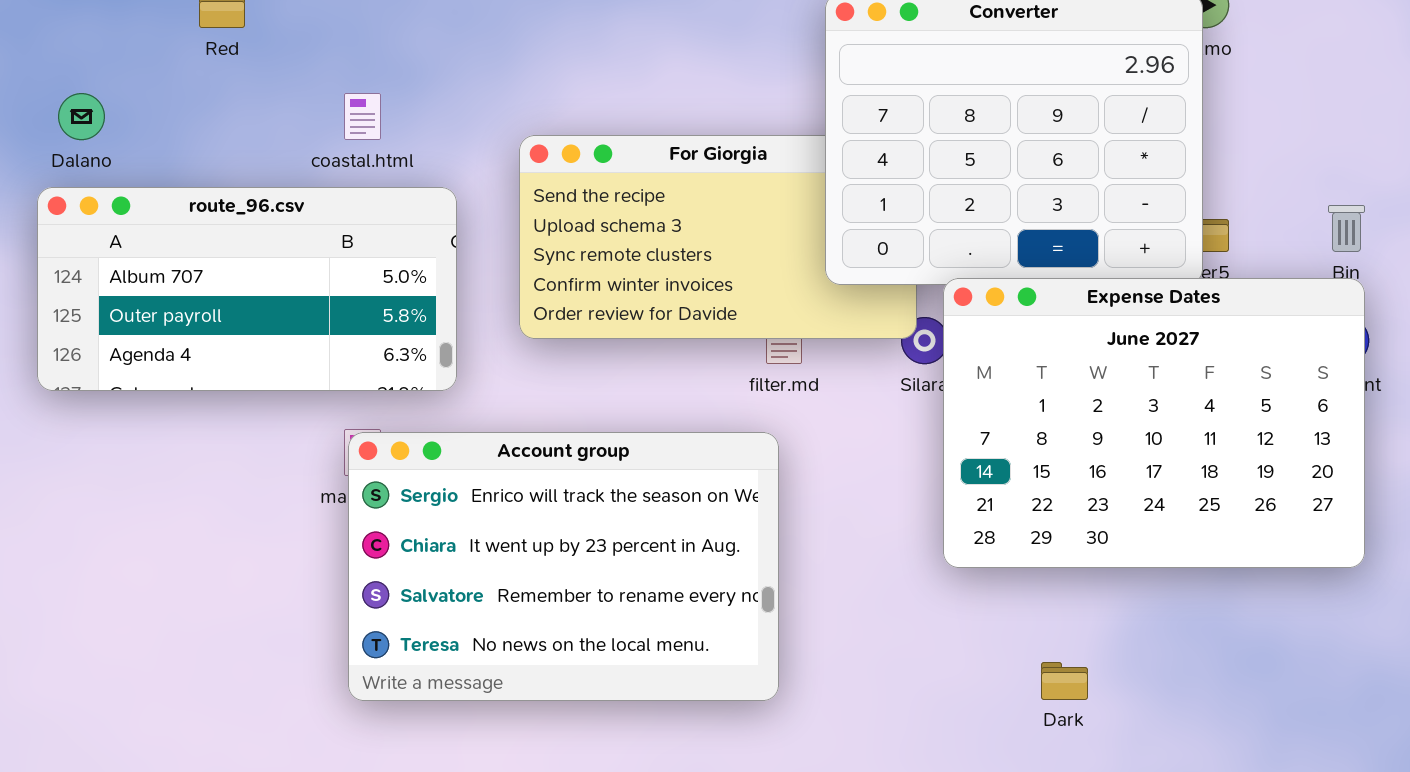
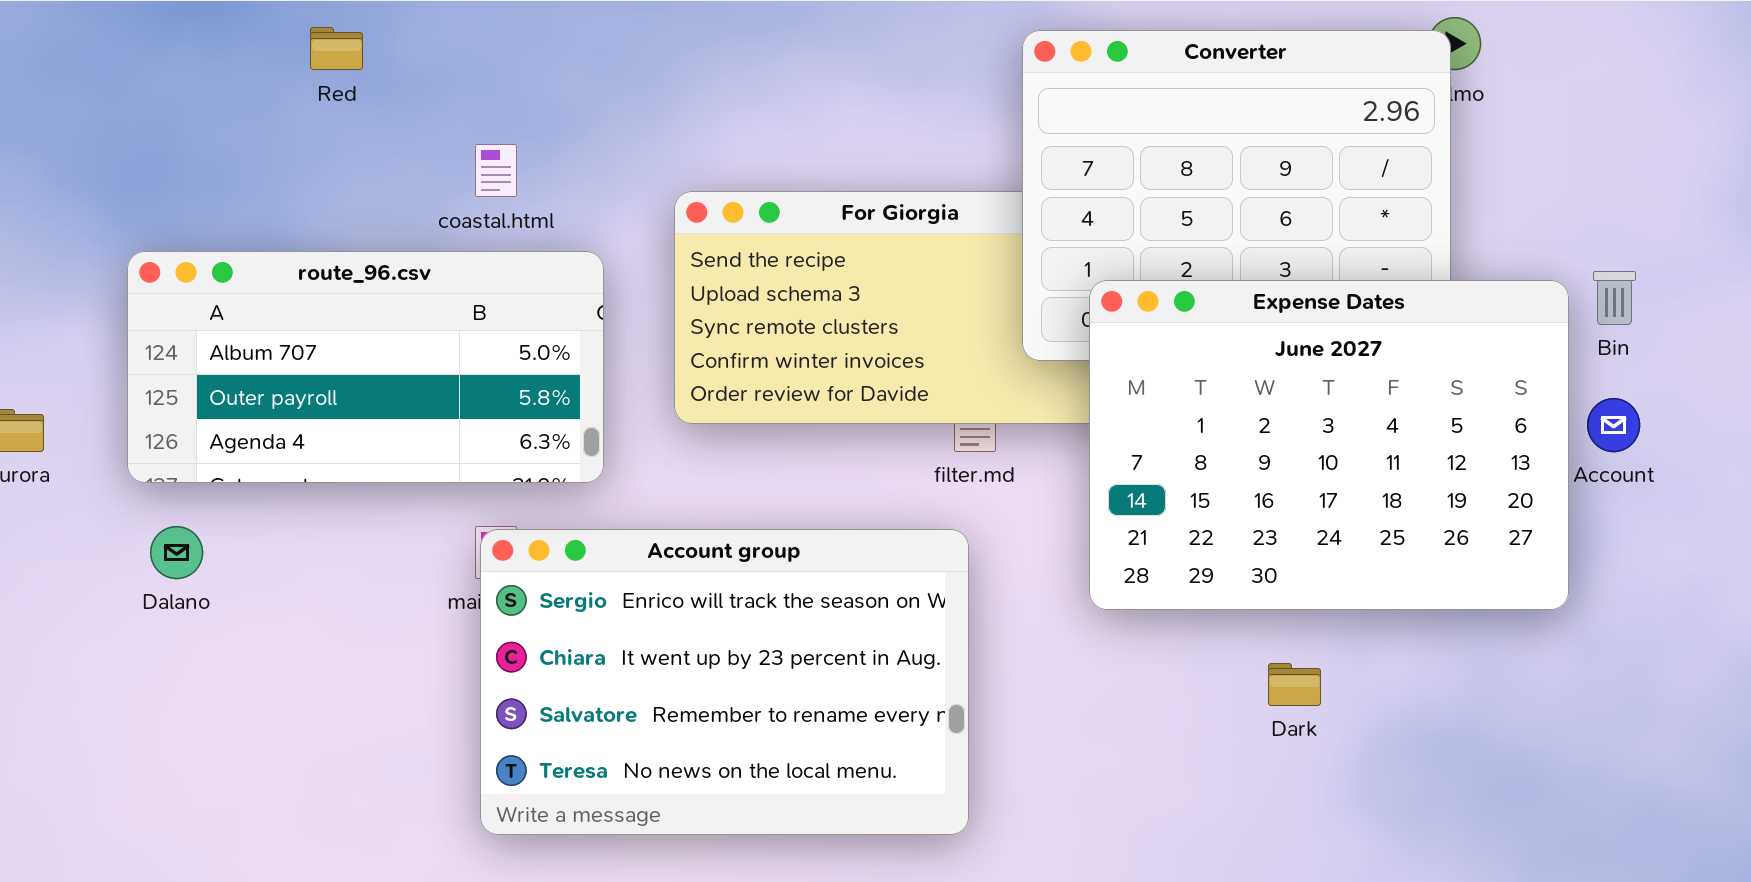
Dalano: [58,93,105,140] -> [150,526,203,579], moved
Expense Dates: [943,278,1365,568] -> [1089,280,1569,610], moved
Dark: [1041,662,1088,700] -> [1268,663,1321,706], moved

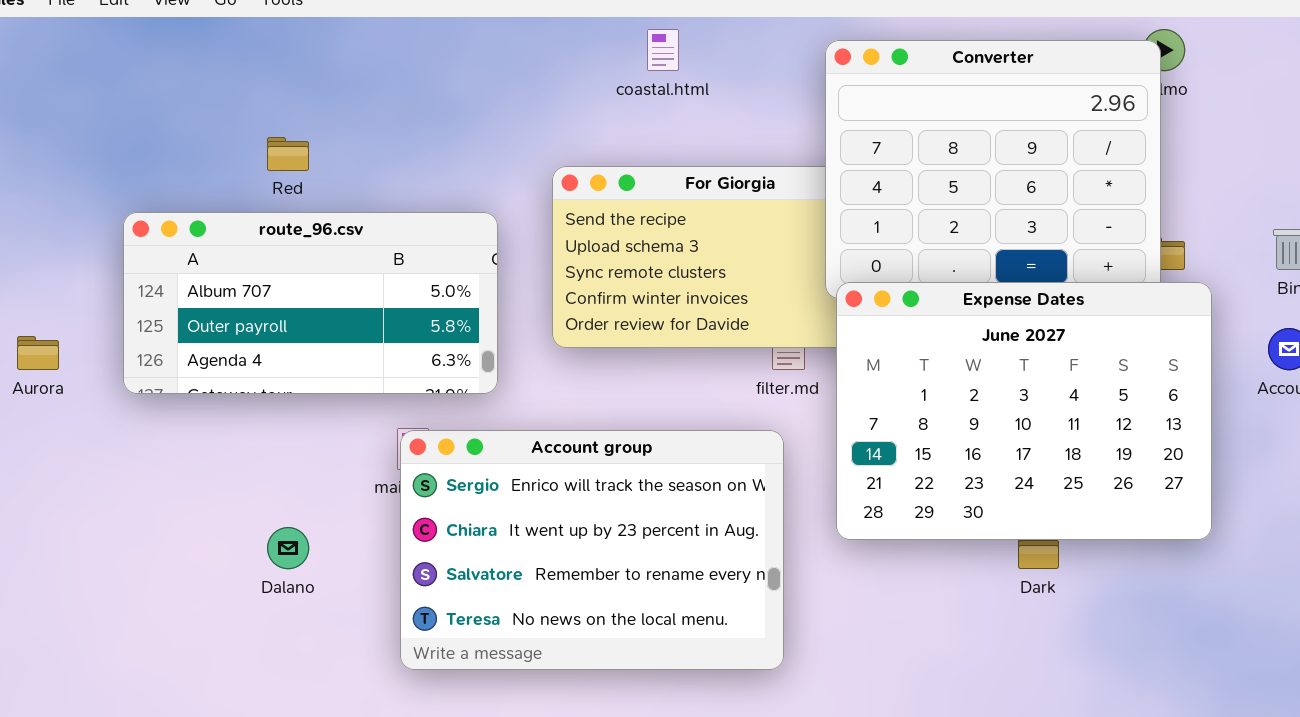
Red: [310,27,363,70] -> [267,137,309,171], moved
coastal.html: [475,144,517,197] -> [647,29,679,71], moved
Expense Dates: [1089,280,1569,610] -> [836,282,1212,540], moved
Dalano: [150,526,203,579] -> [267,527,309,569], moved

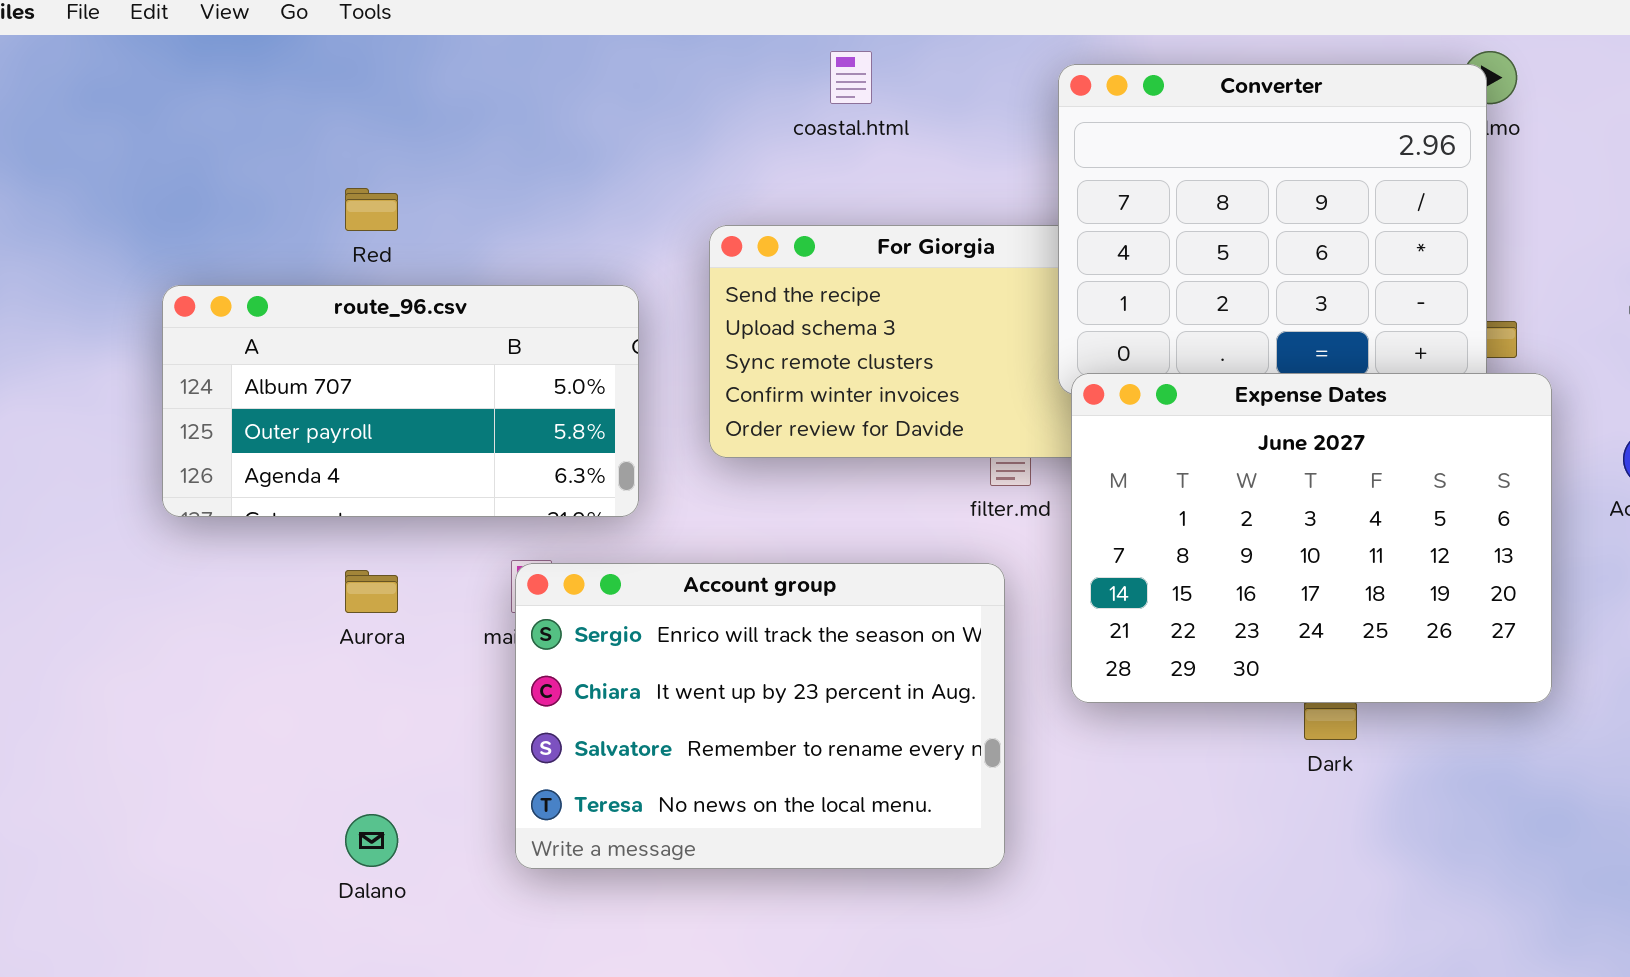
Aurora: [17,336,59,370] -> [345,570,398,613], moved
Dalano: [267,527,309,569] -> [345,814,398,867], moved

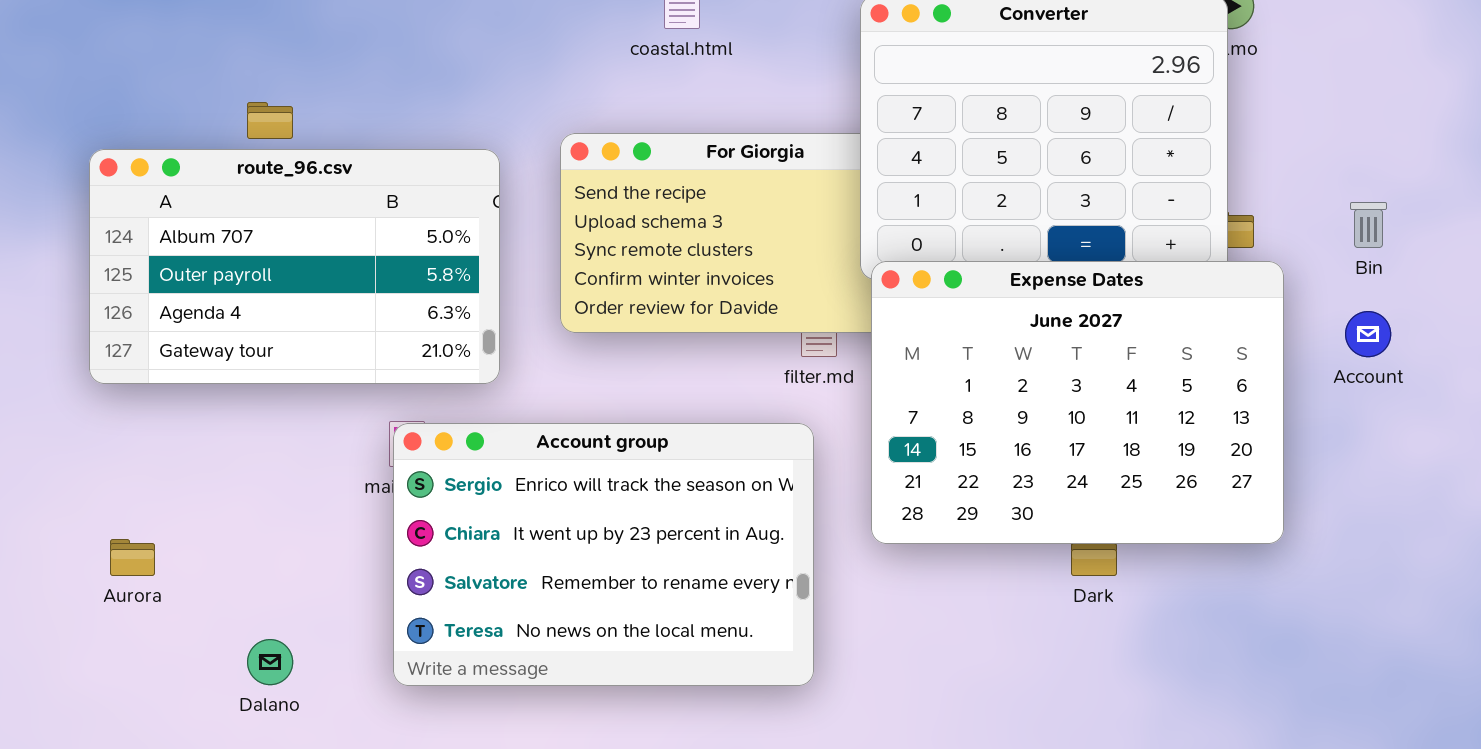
route_96.csv: [162,285,639,517] -> [89,149,500,384], resized
Aurora: [345,570,398,613] -> [110,539,155,576], moved

